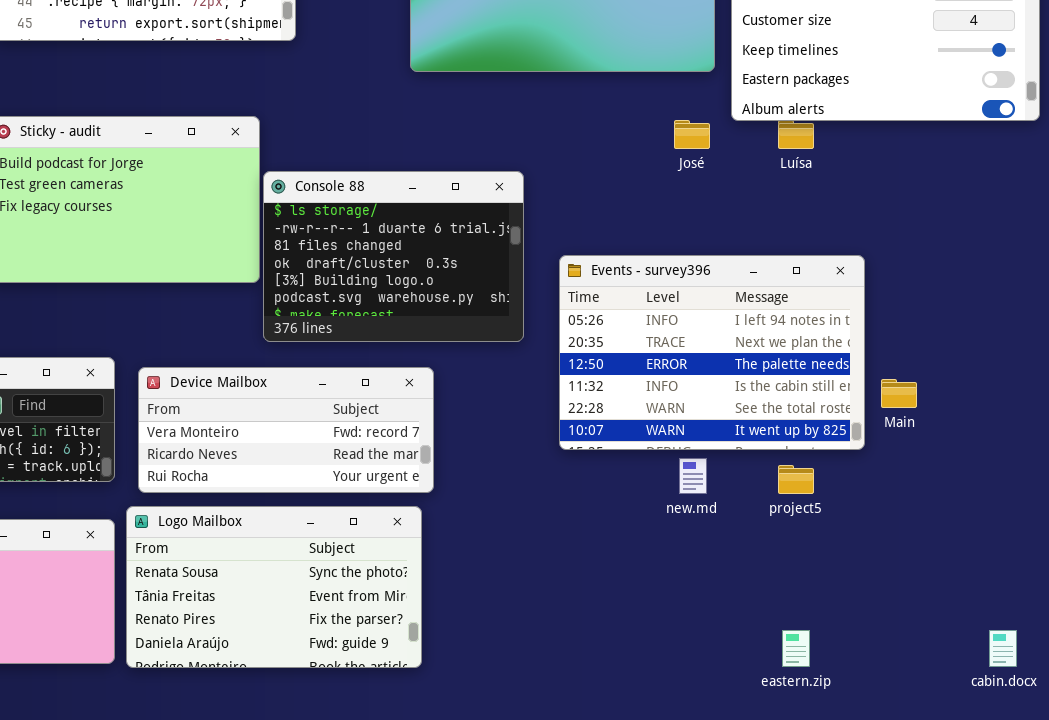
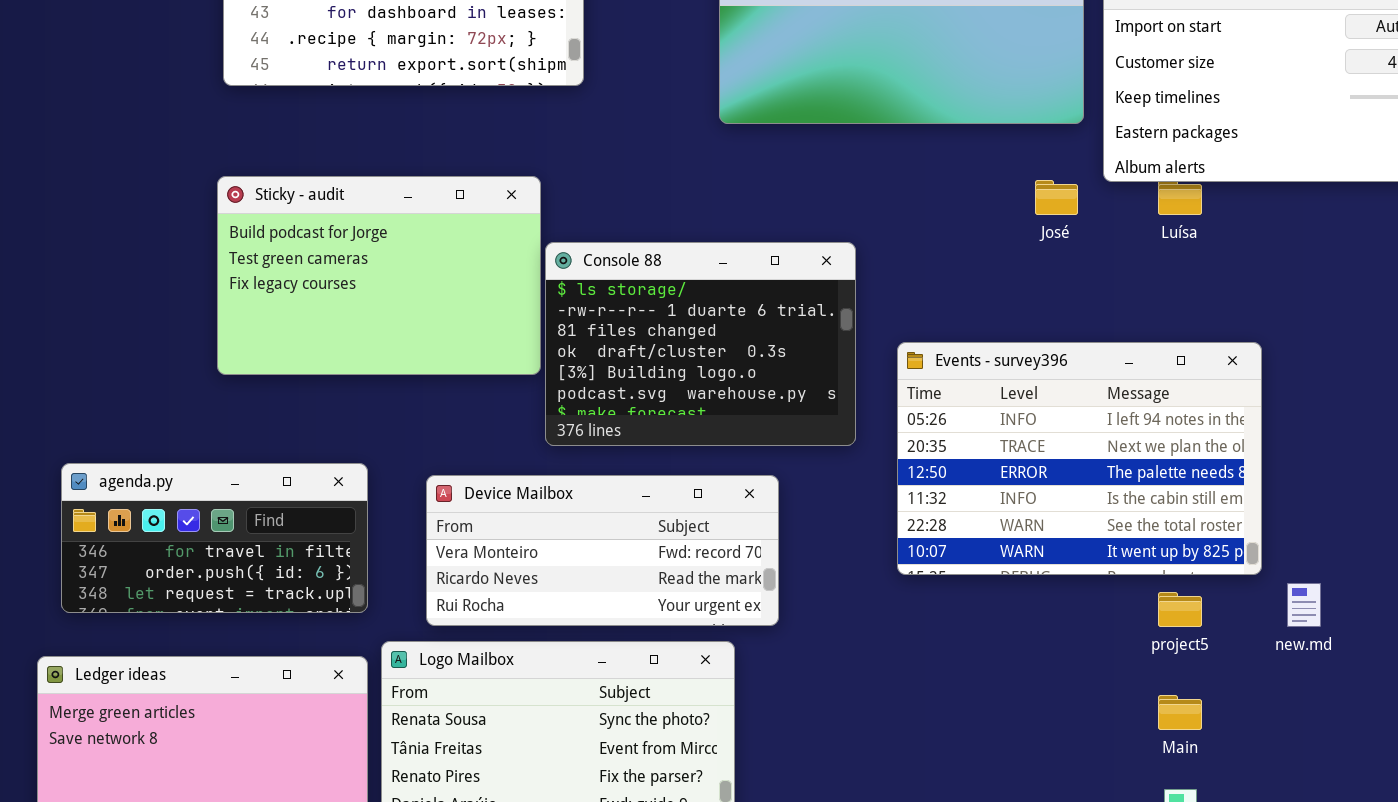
Device Mailbox: [138,367,434,493] -> [426,475,779,626], moved
Main: [881,379,917,408] -> [1158,695,1202,730], moved
new.md: [679,458,707,494] -> [1287,583,1321,627], moved

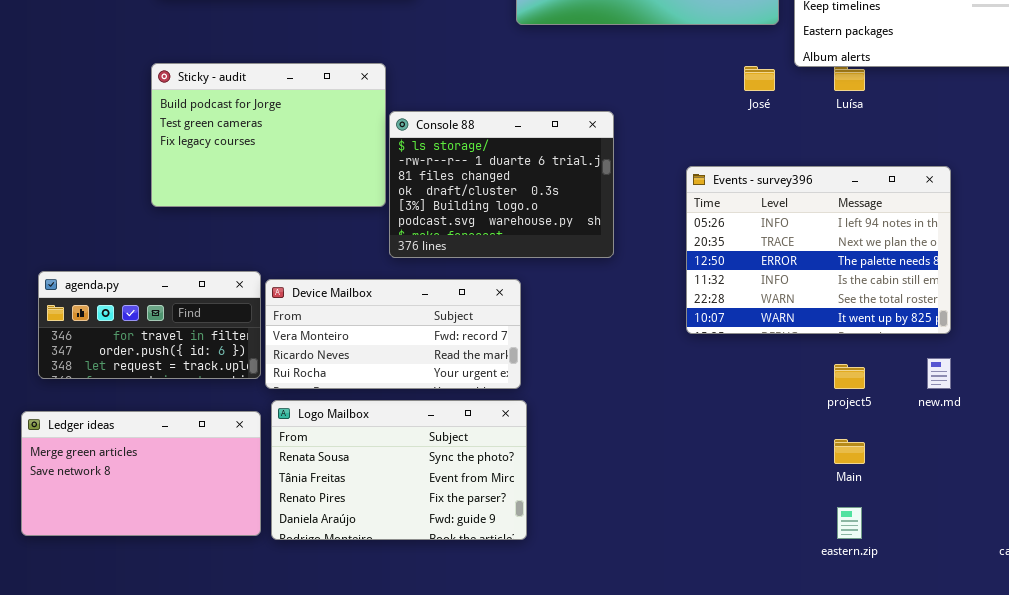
Events - survey396: [897,342,1262,575] -> [686,166,951,334], moved
Device Mailbox: [426,475,779,626] -> [265,279,521,389], moved

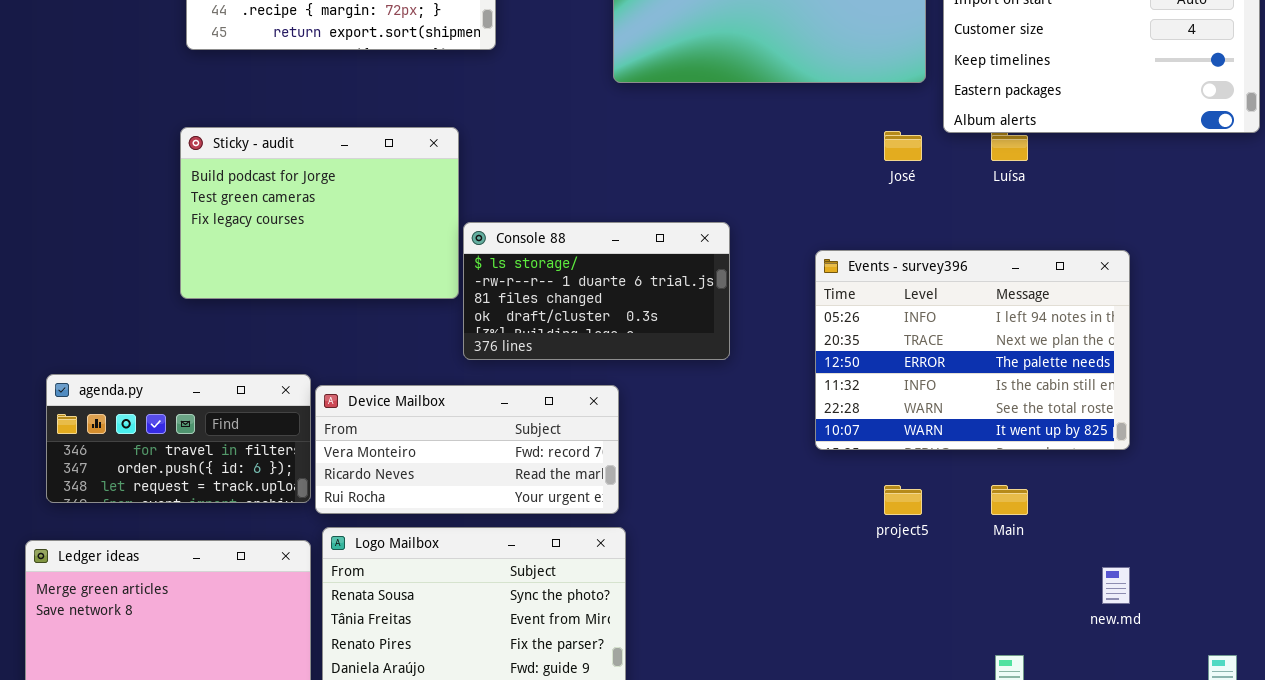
Console 88: [389,111,614,258] -> [463,222,730,360], resized
new.md: [927,358,951,389] -> [1102,567,1130,604], moved
project5: [834,364,865,389] -> [884,485,922,515], moved
Main: [834,439,865,464] -> [991,485,1028,515], moved

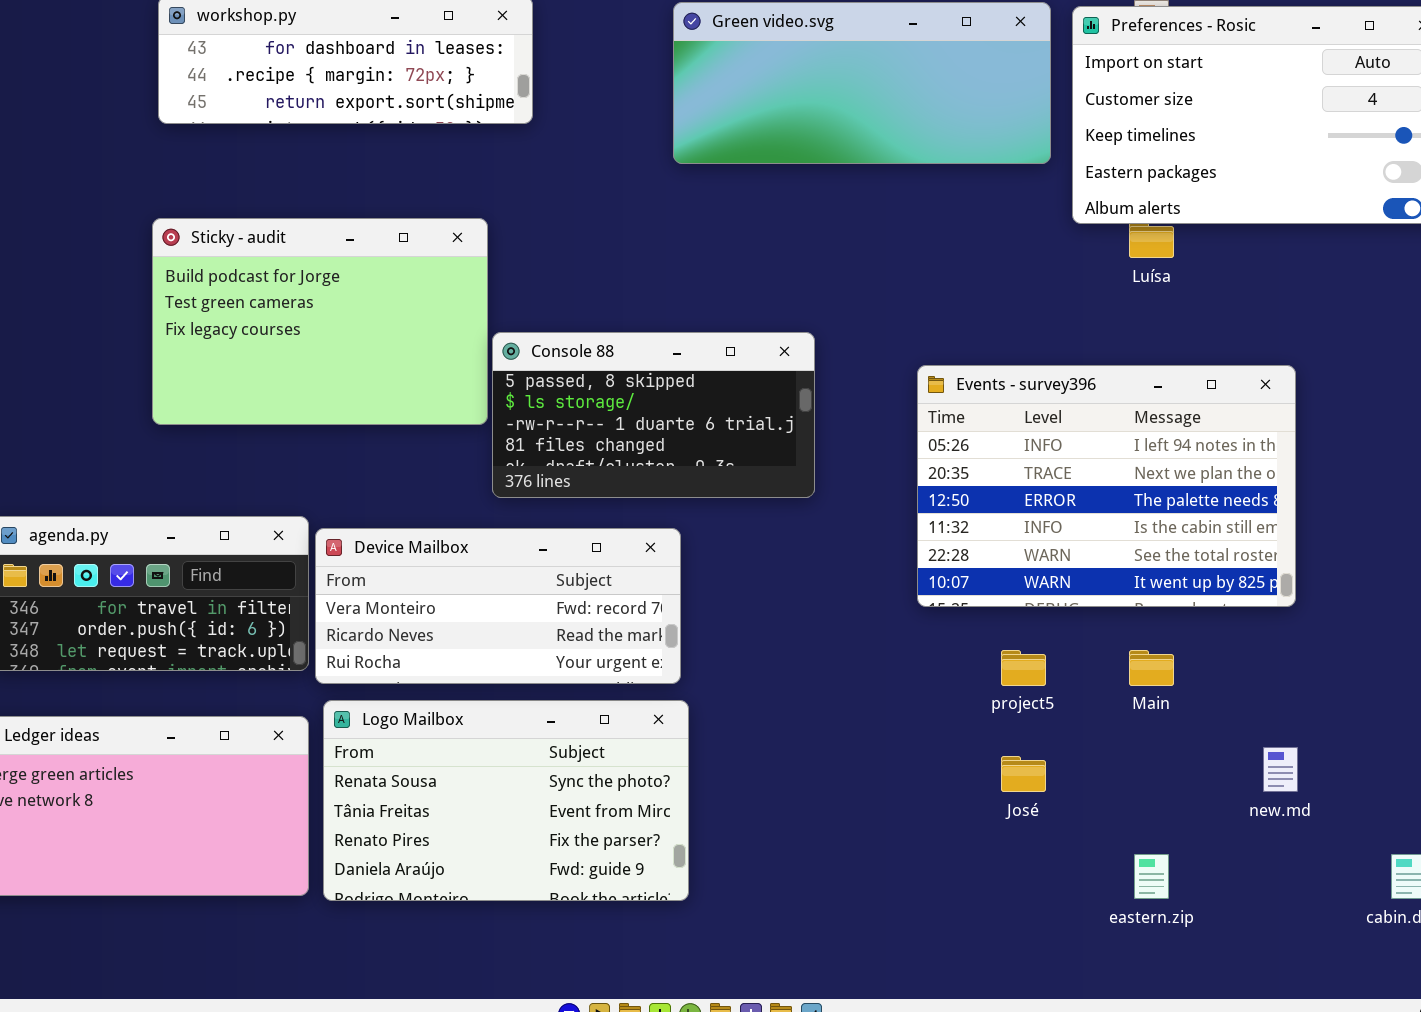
José: [884,131,922,161] -> [1001,756,1046,792], moved
Console 88: [463,222,730,360] -> [492,332,815,498], scrolled up 1 row

